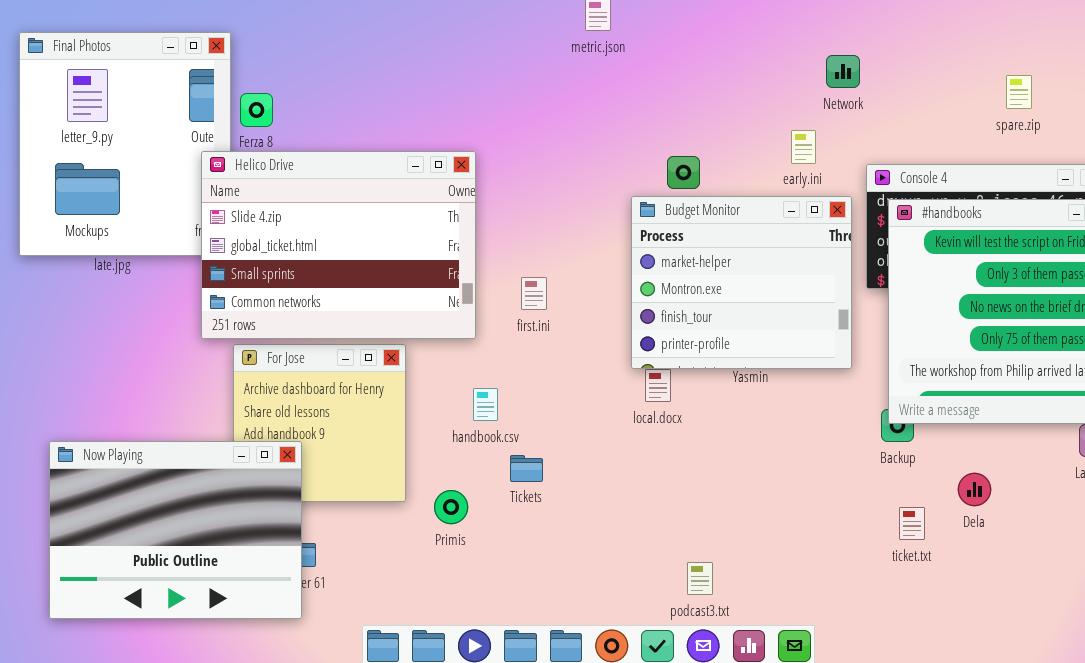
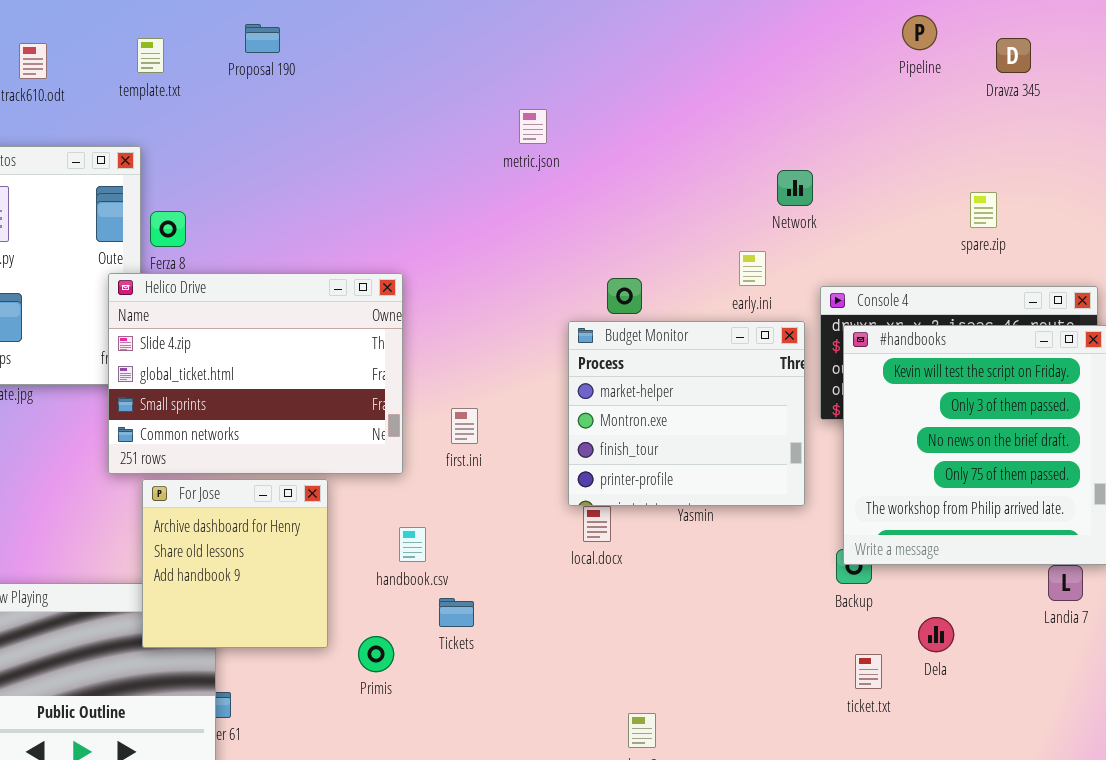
For Jose: [233,344,406,502] -> [142,479,328,648], raised

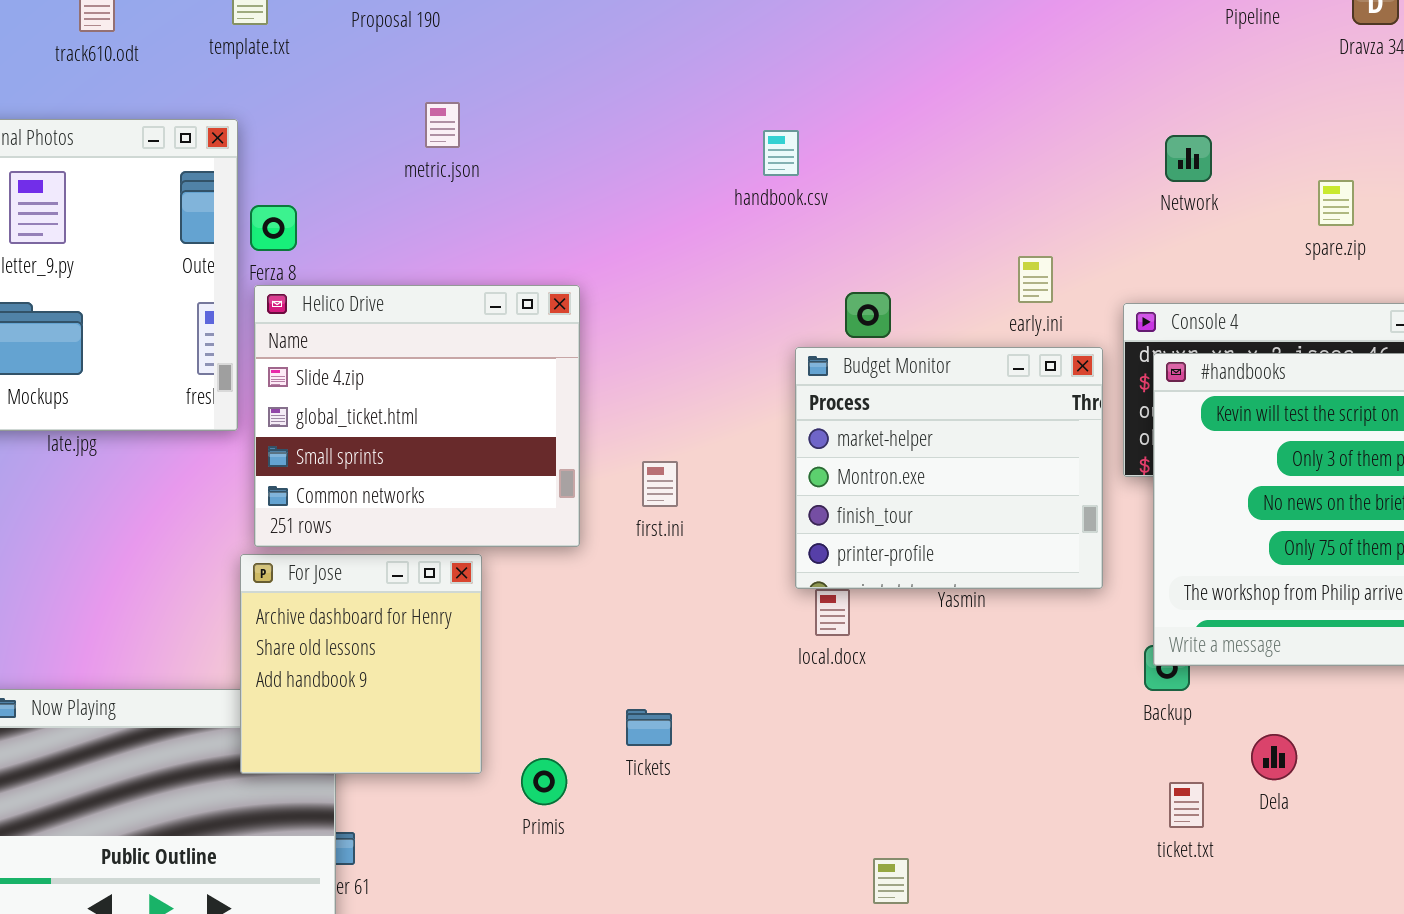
metric.json: [519,109,547,144] -> [425,102,460,148], moved
Network: [777,170,813,206] -> [1165,135,1212,182], moved
Helico Drive: [108,273,403,474] -> [254,285,580,547], resized
handbook.csv: [399,527,426,562] -> [763,130,799,176], moved

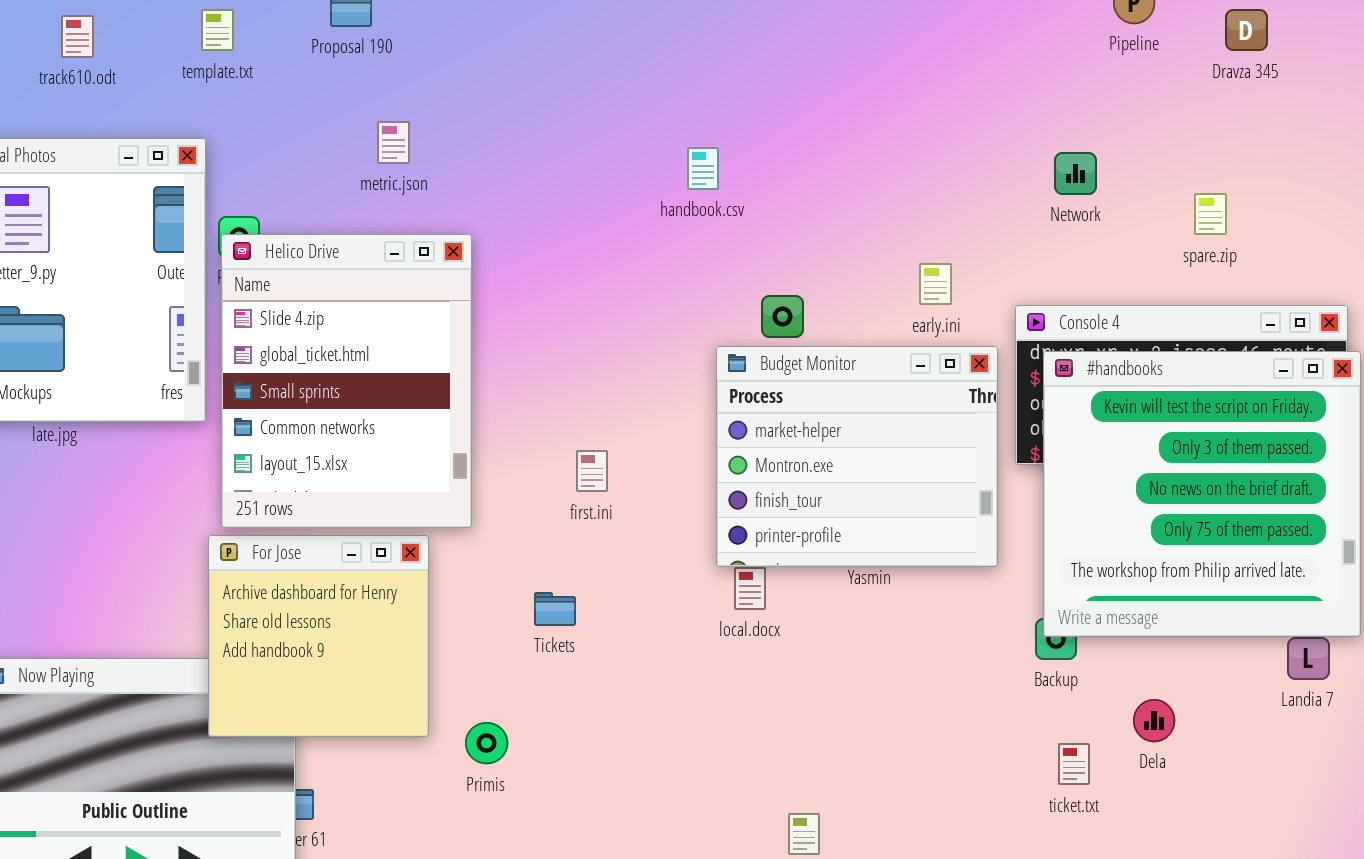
Helico Drive: [254,285,580,547] -> [221,234,472,528], resized
Tickets: [626,709,672,746] -> [534,592,576,626], moved

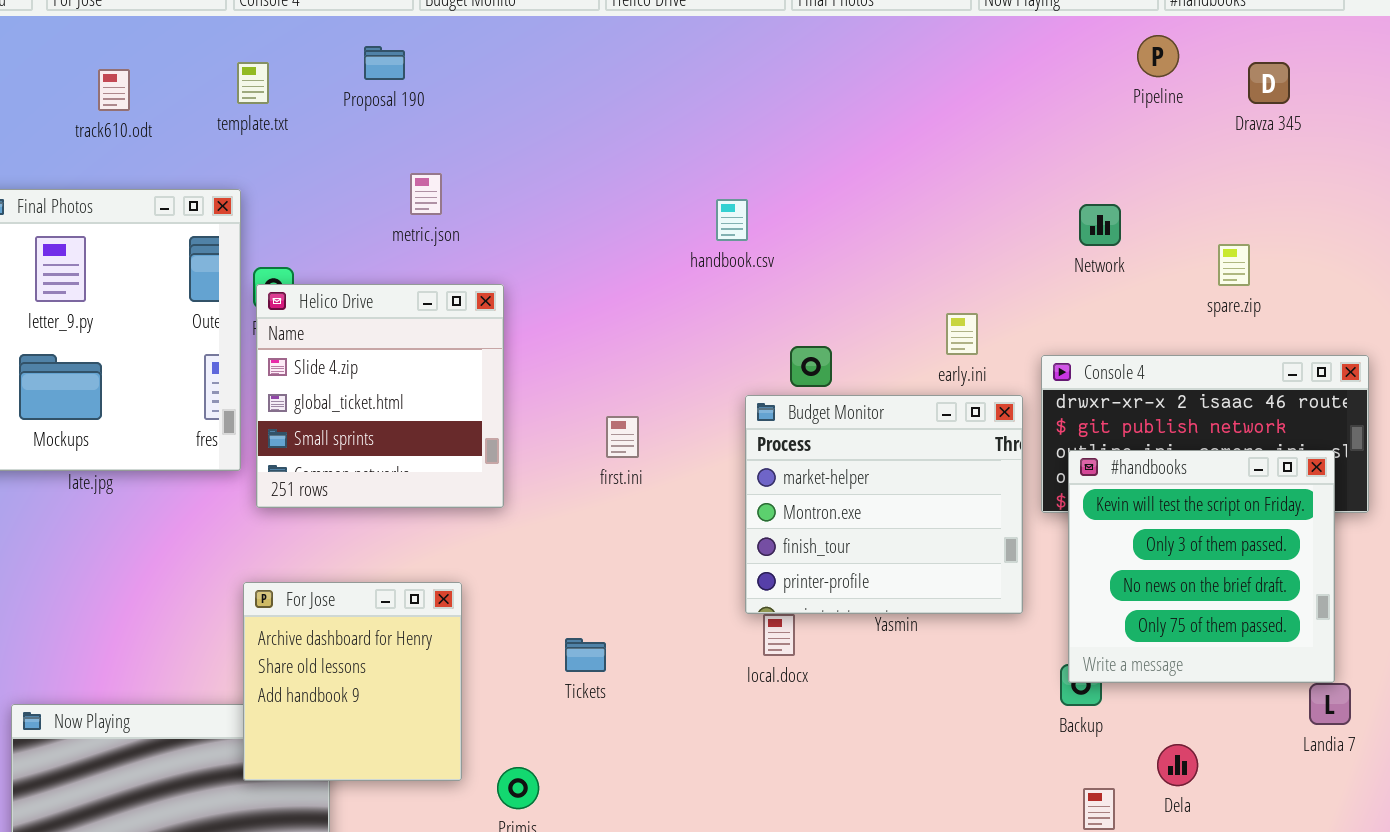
Helico Drive: [221,234,472,528] -> [256,284,504,508], resized
#handbooks: [1043,351,1361,637] -> [1068,450,1335,683], resized
first.ini: [576,450,608,492] -> [606,416,639,458], moved

